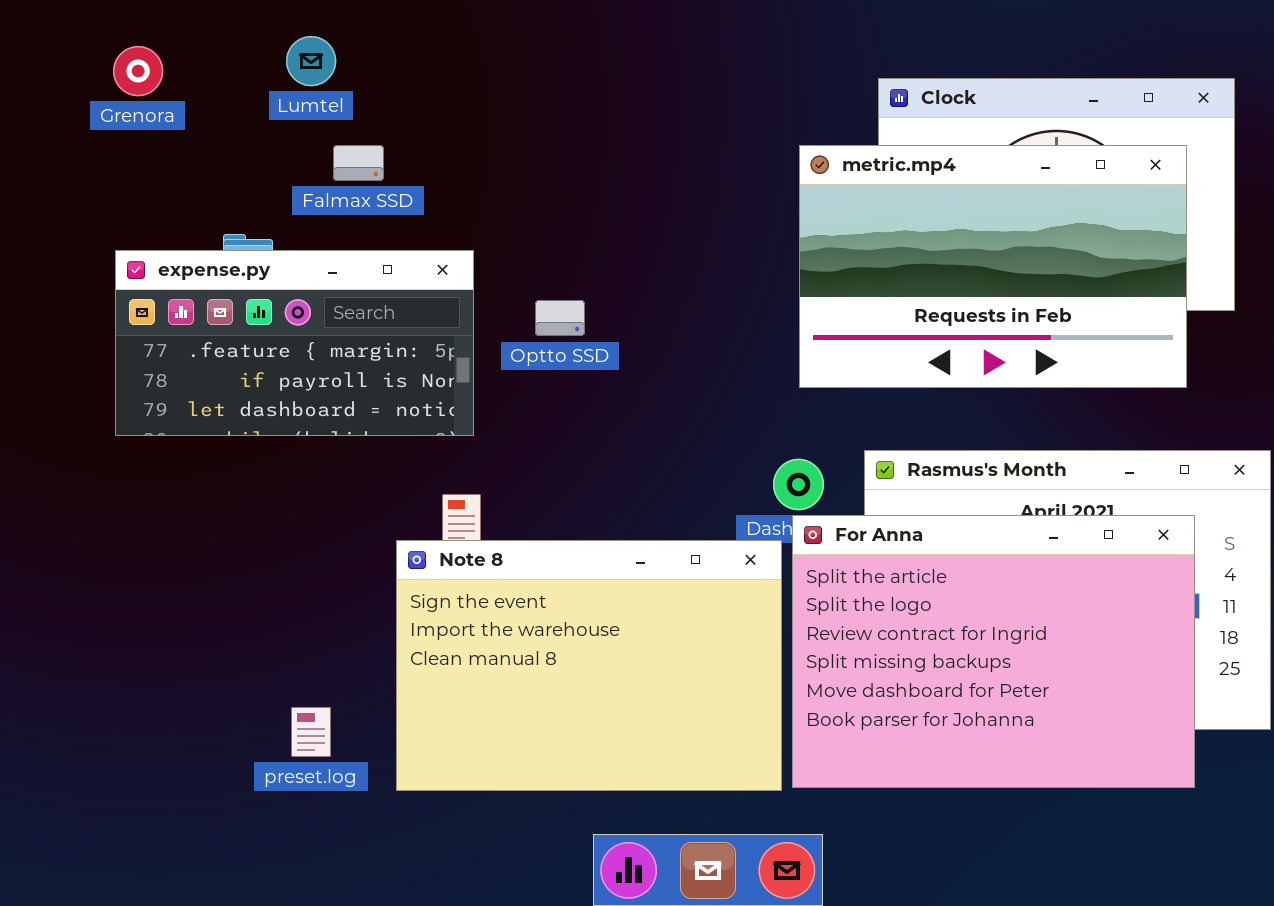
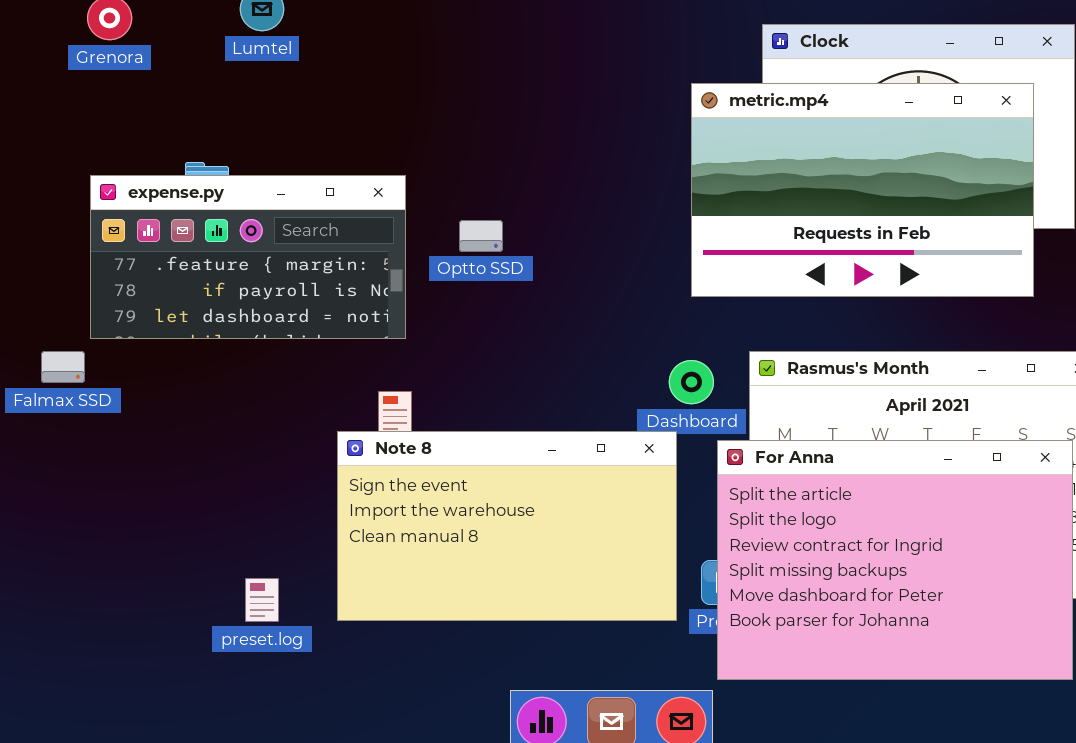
Falmax SSD: [333,145,384,181] -> [41,351,85,383], moved
For Anna: [792,515,1195,788] -> [717,440,1073,680], moved
Note 8: [396,540,782,791] -> [337,431,677,621], resized

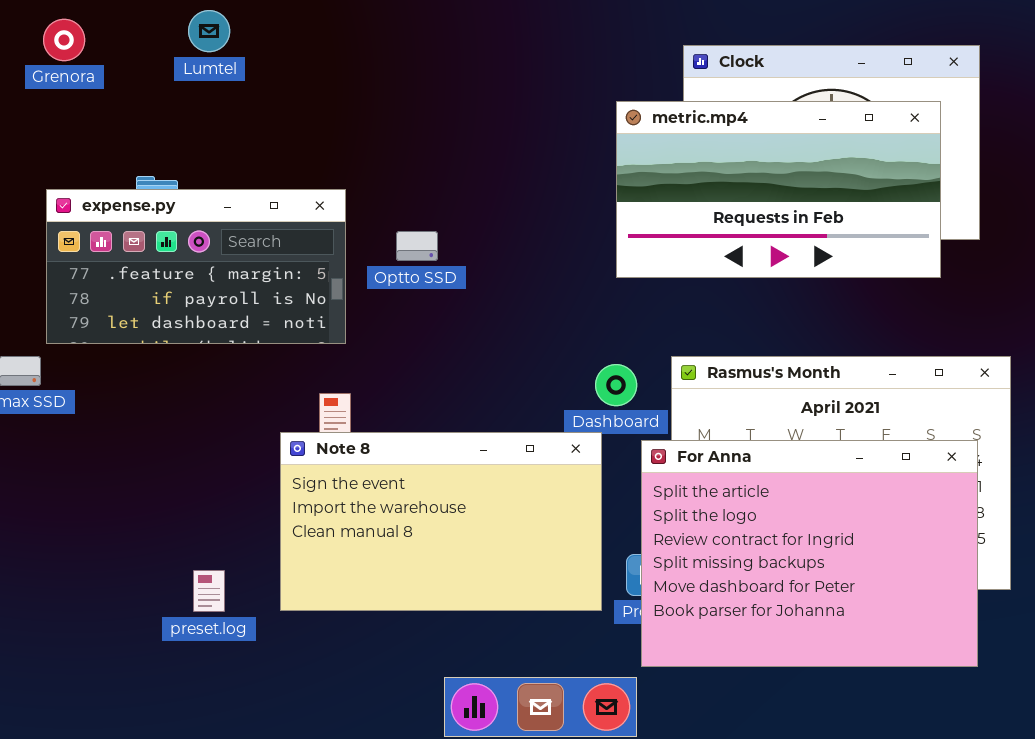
metric.mp4: [691,83,1034,297] -> [616,101,941,278], resized

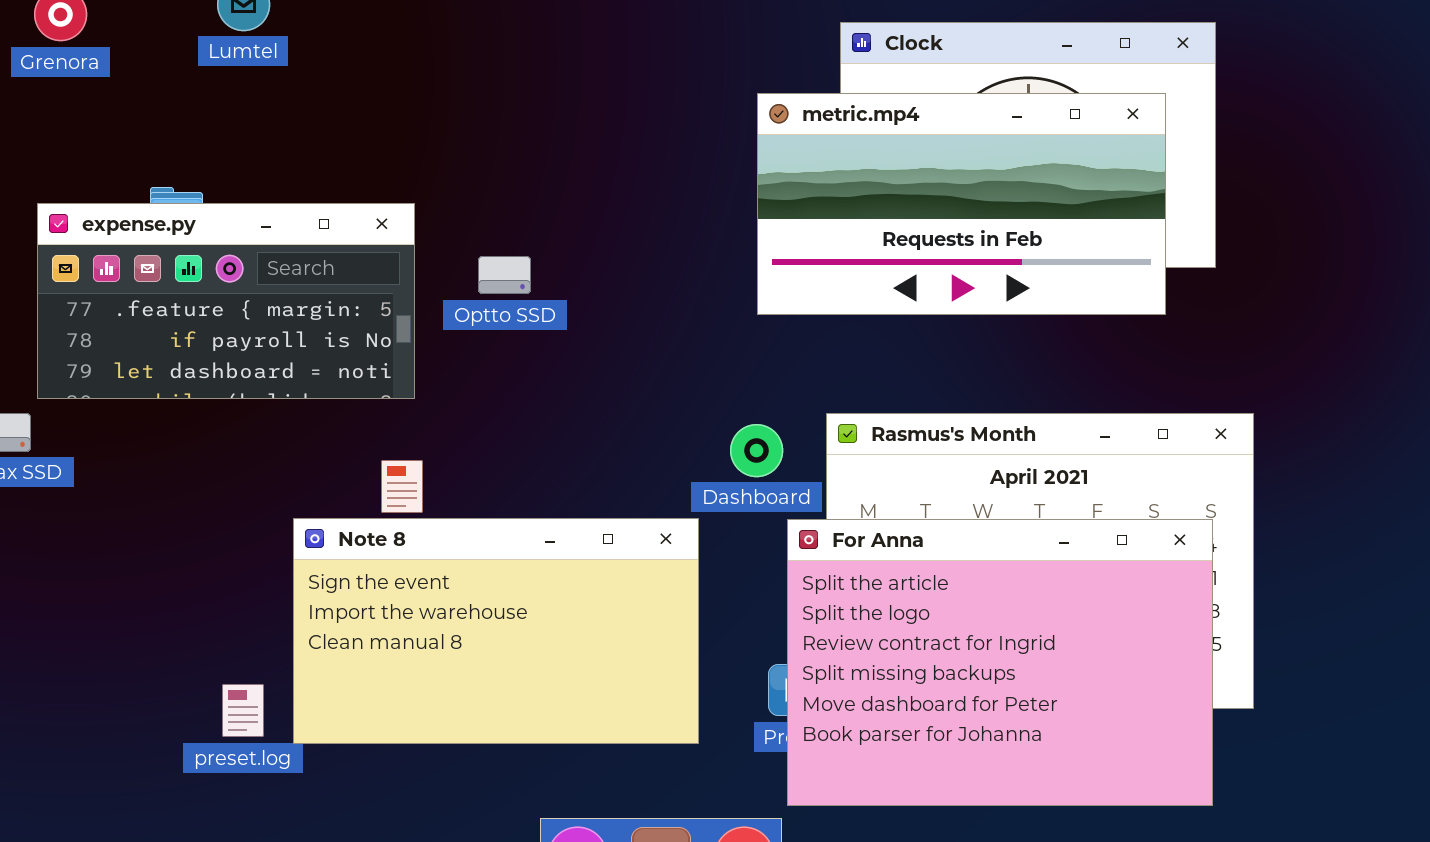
Note 8: [280,432,602,611] -> [293,518,699,744], moved

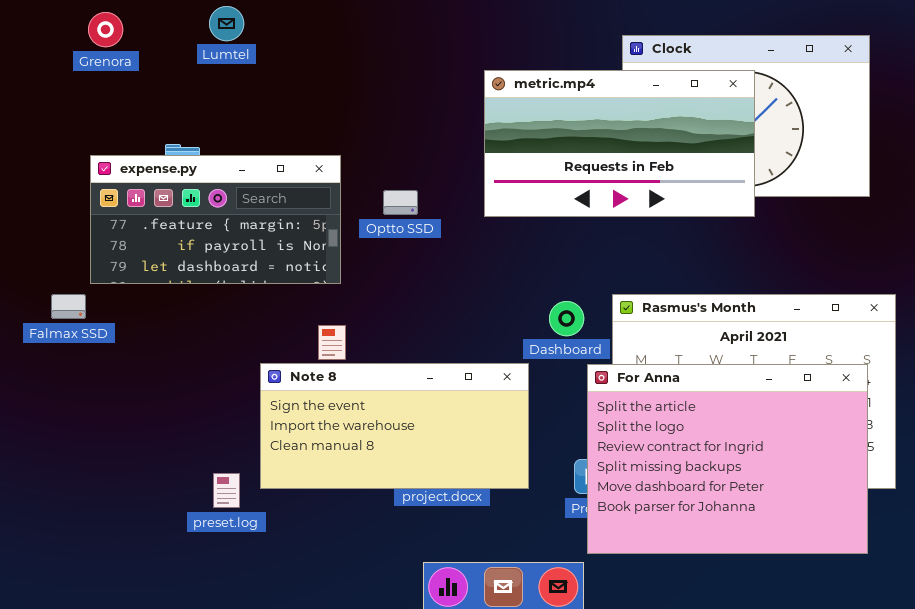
metric.mp4: [757,93,1166,315] -> [484,70,755,217], moved
Note 8: [293,518,699,744] -> [260,363,529,489], resized

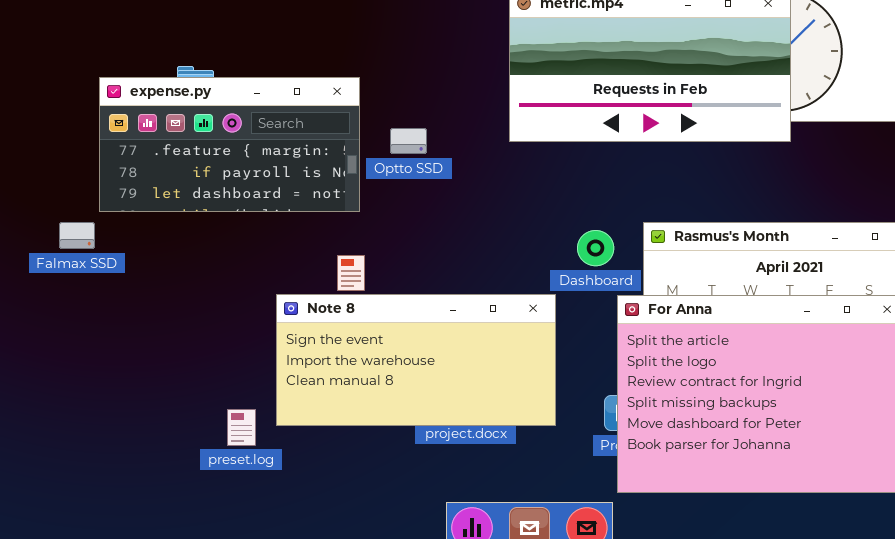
Optto SSD: [383,190,418,215] -> [390,128,427,154], moved

